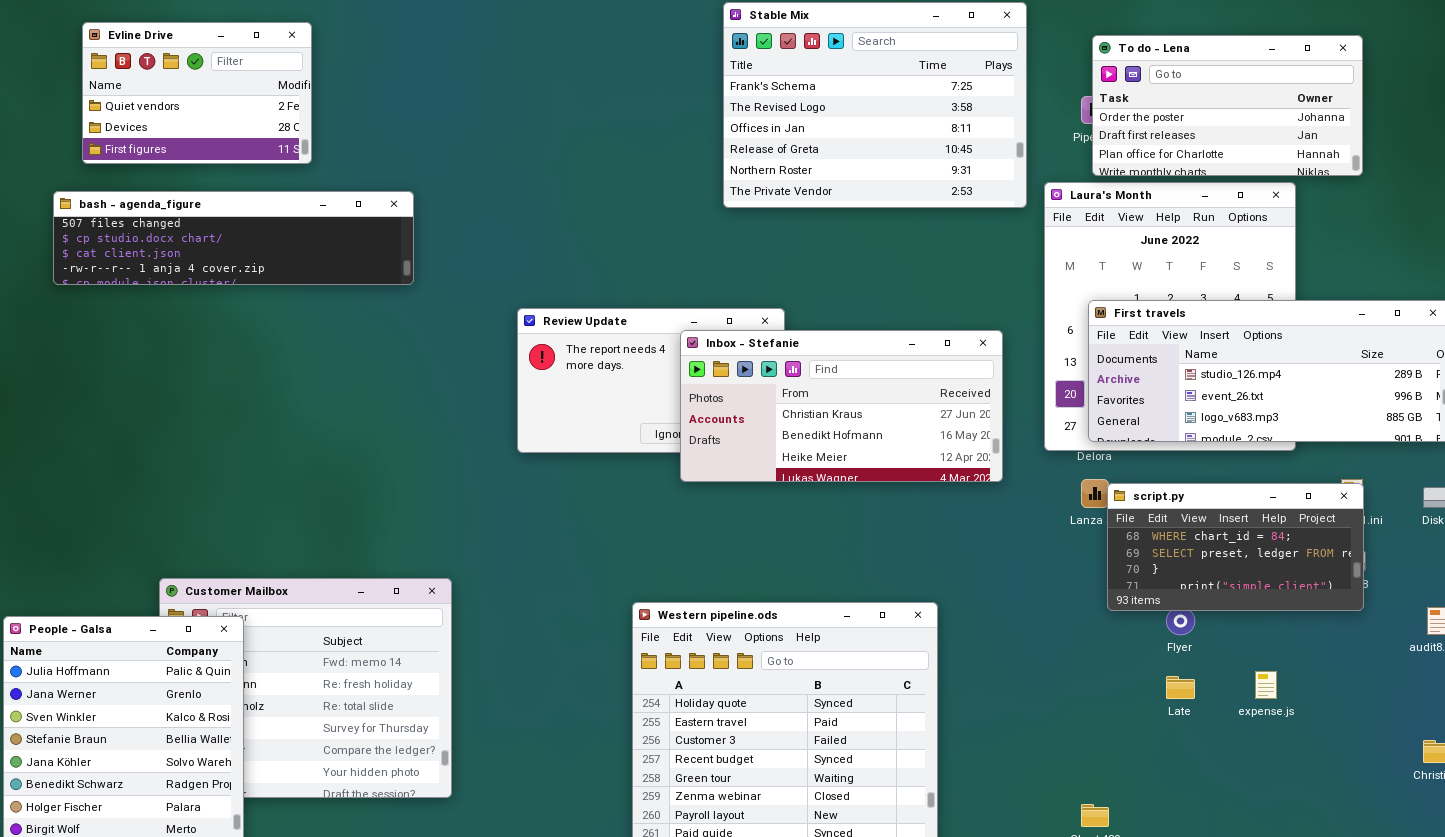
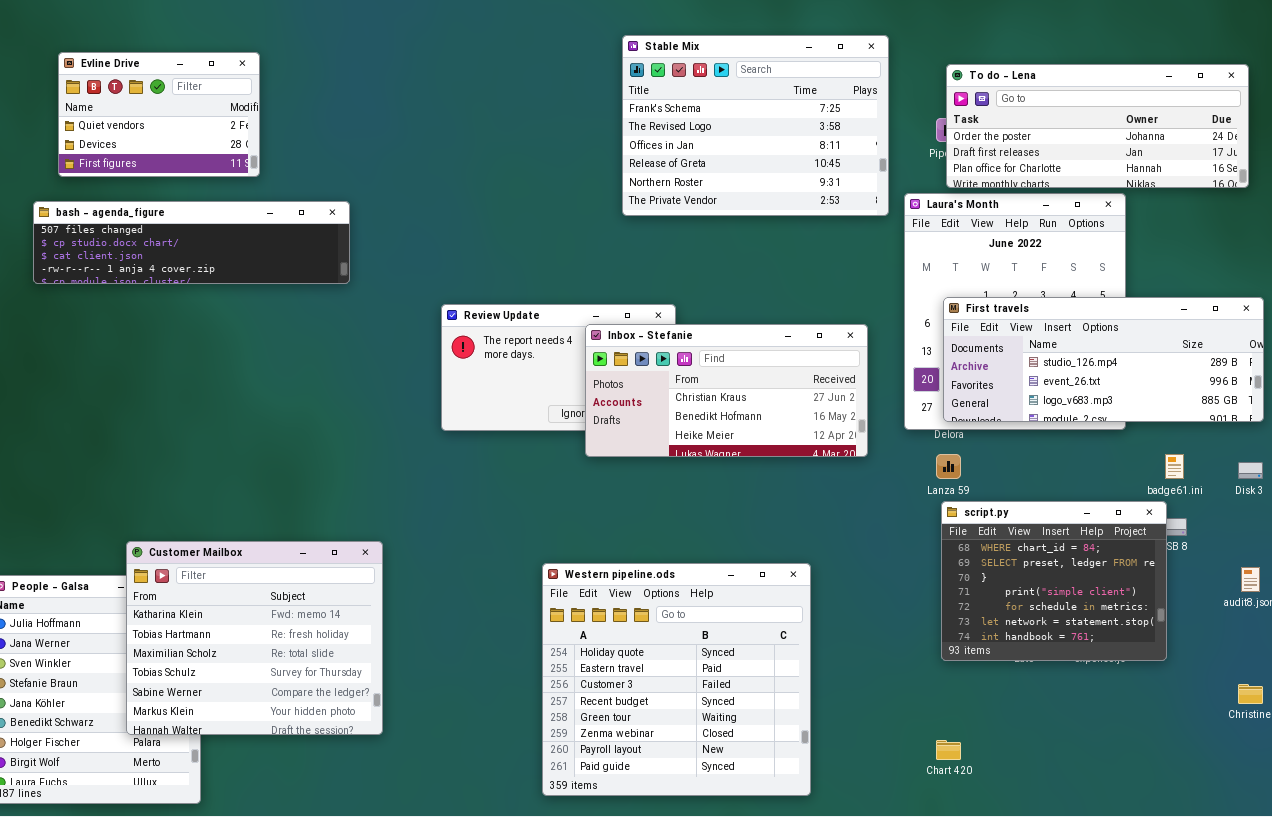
To do - Lena: [1092,35,1363,176] -> [946,64,1249,188], resized
script.py: [1107,483,1364,611] -> [941,501,1167,661], moved, resized
Customer Mailbox: [159,578,452,798] -> [126,541,383,735], raised

